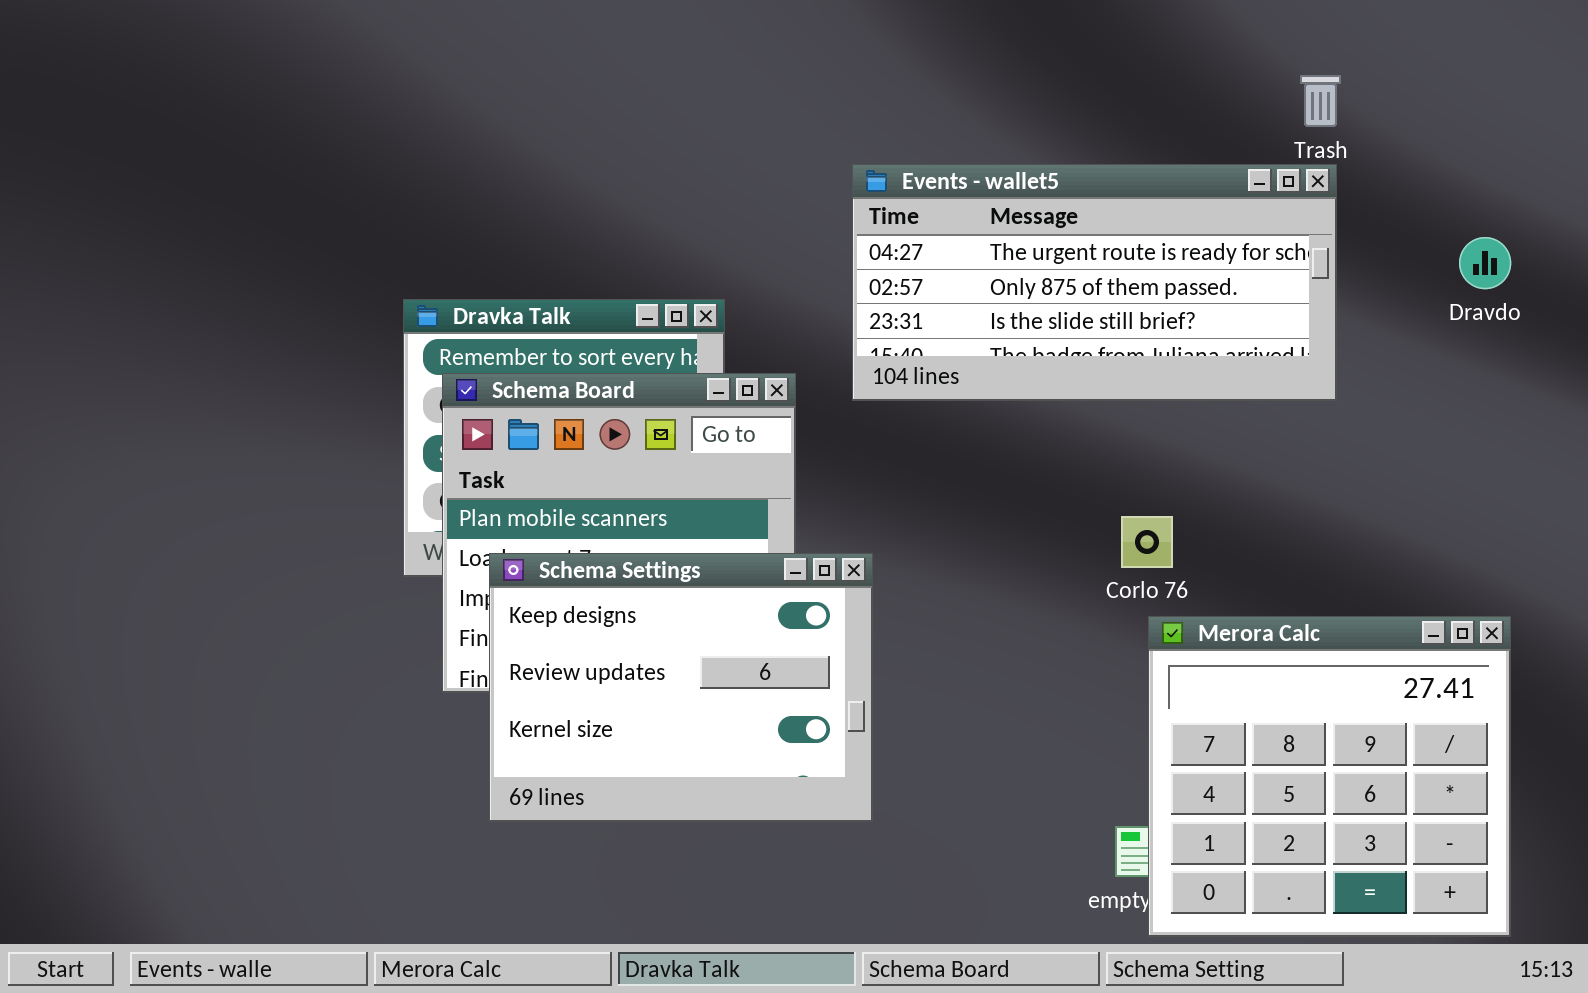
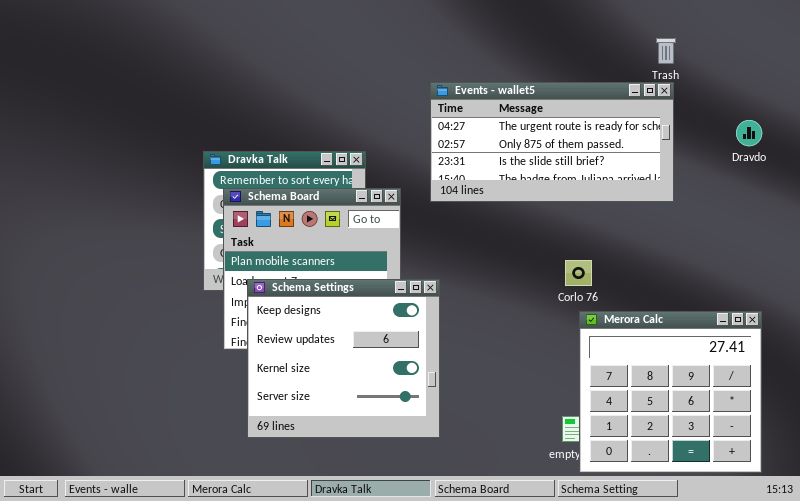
Schema Settings: [489,553,873,822] -> [247,279,440,438], resized

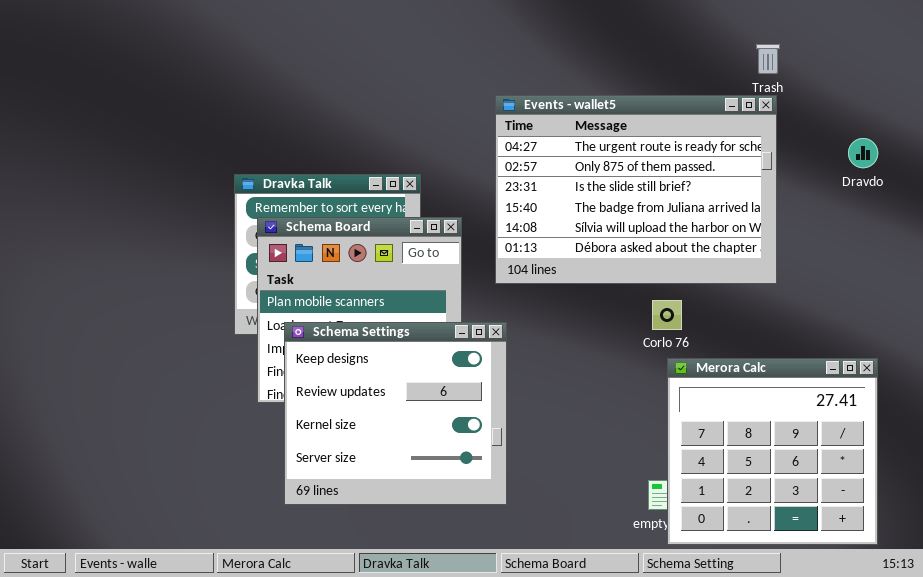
Events - wallet5: [430,82,674,202] -> [495,95,777,284], resized

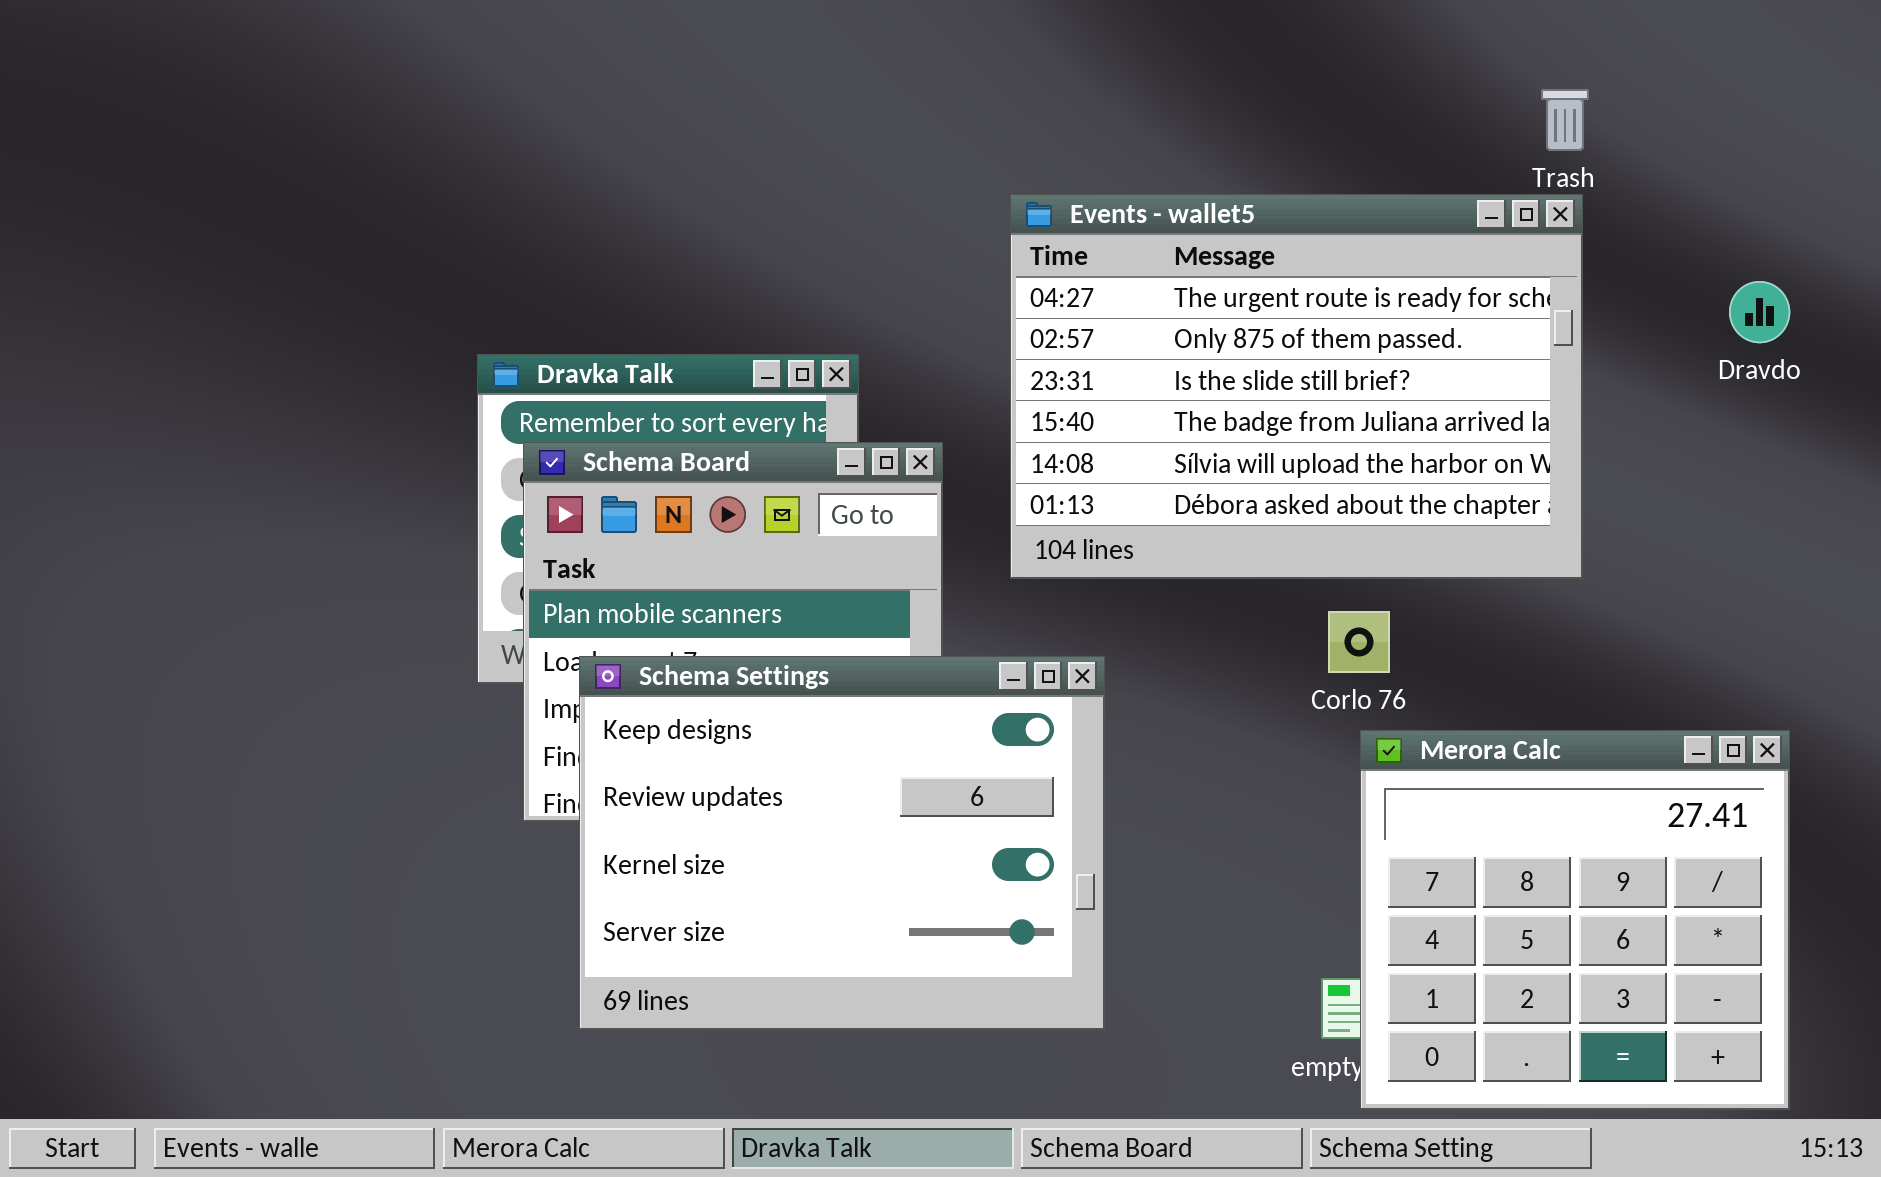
Schema Settings: [284,322,507,505] -> [579,656,1105,1030], resized

